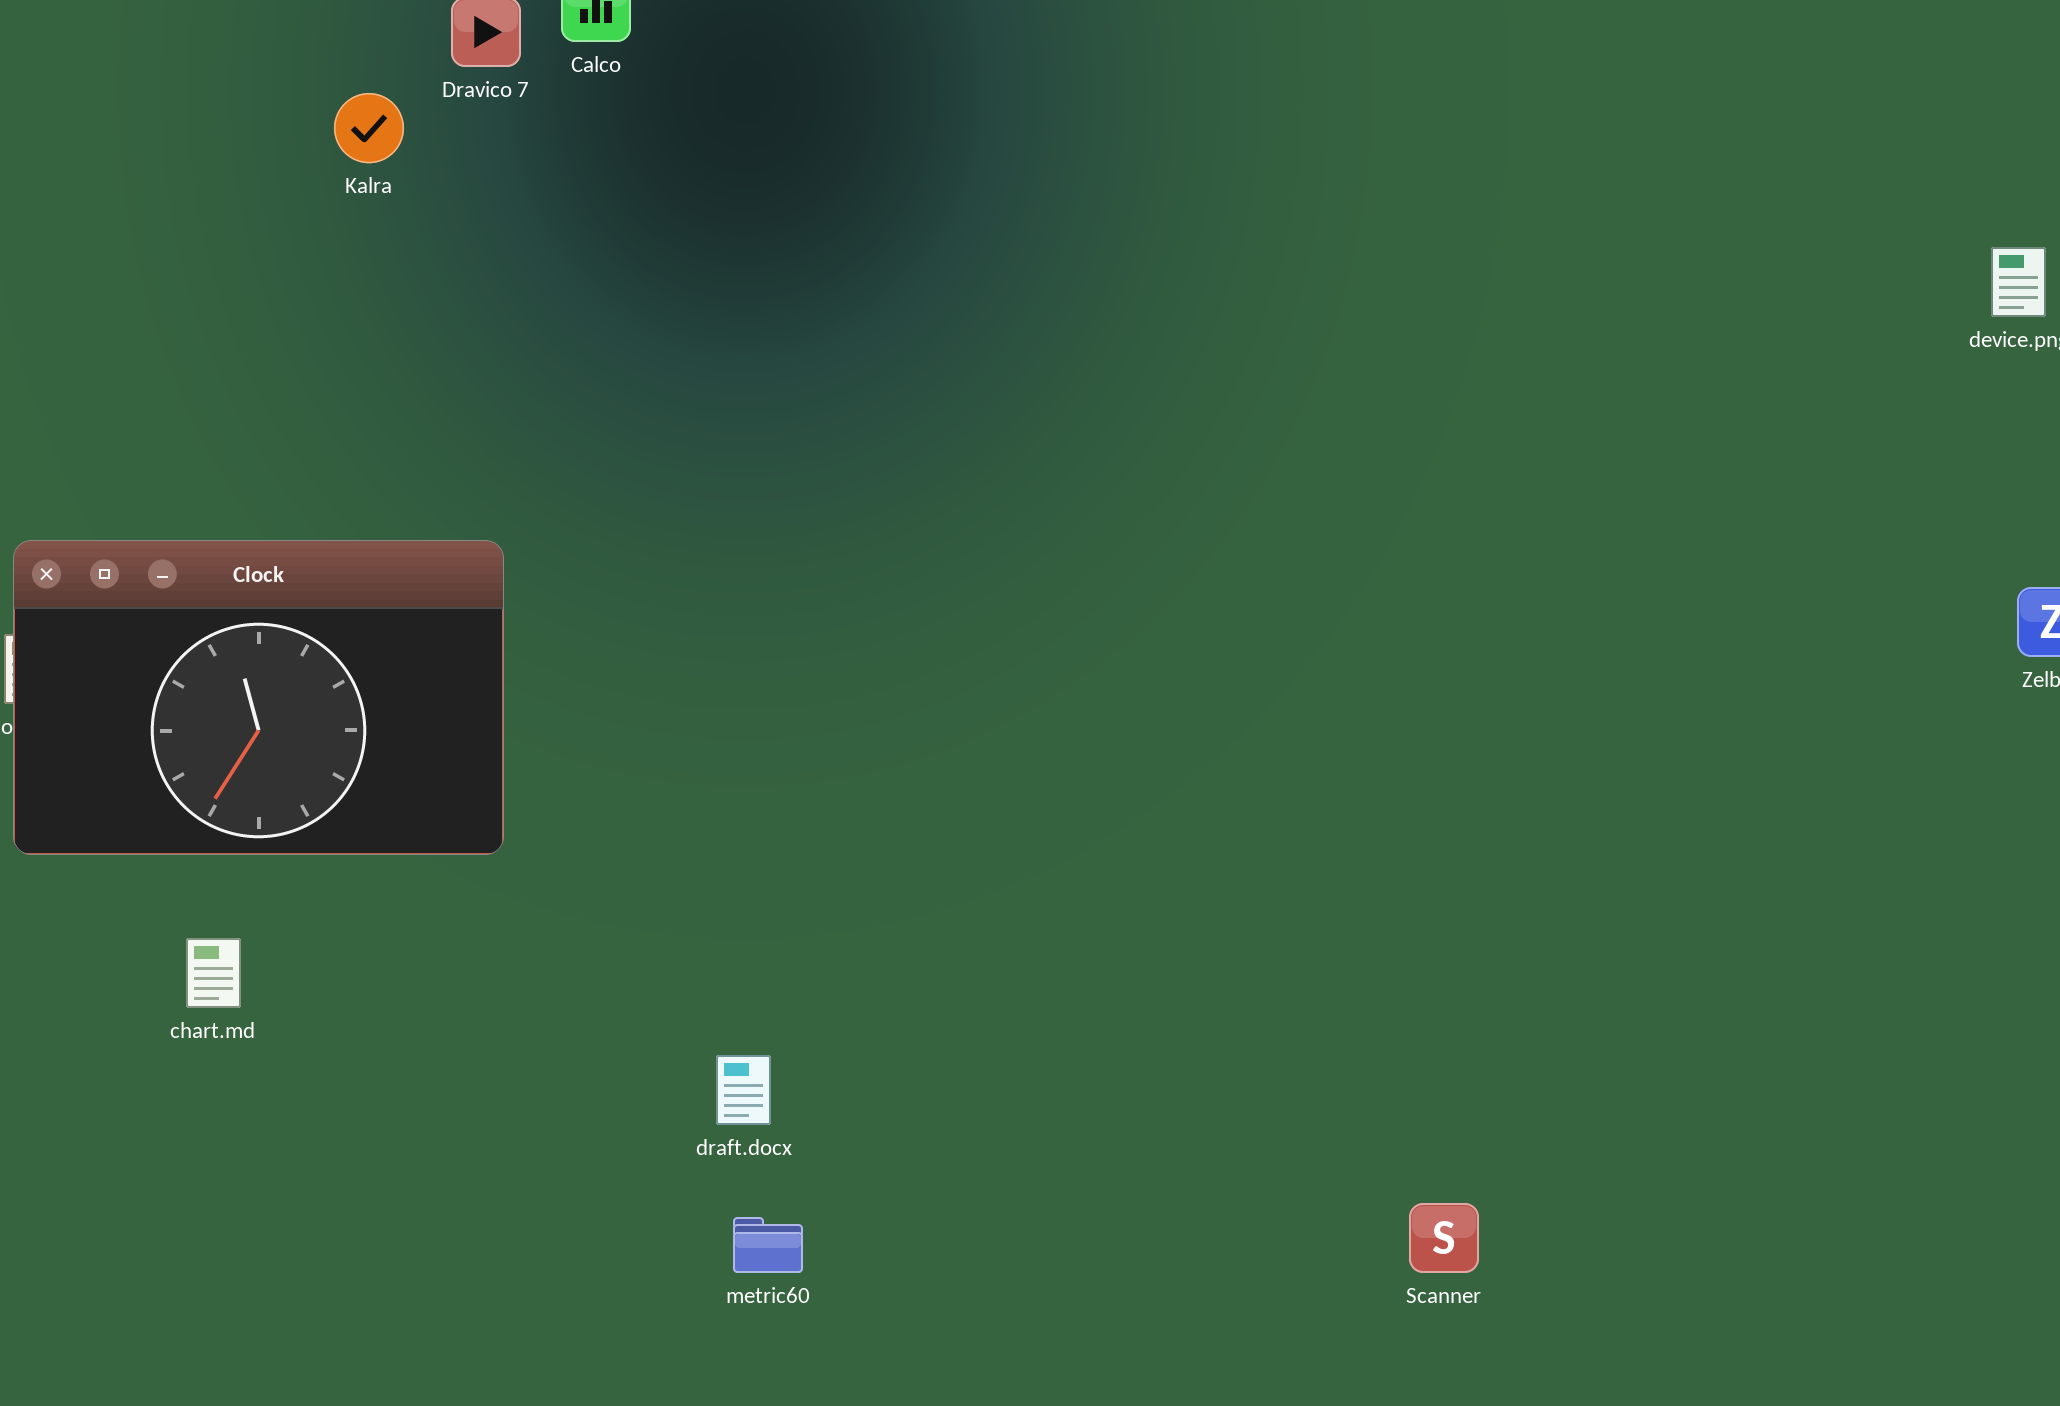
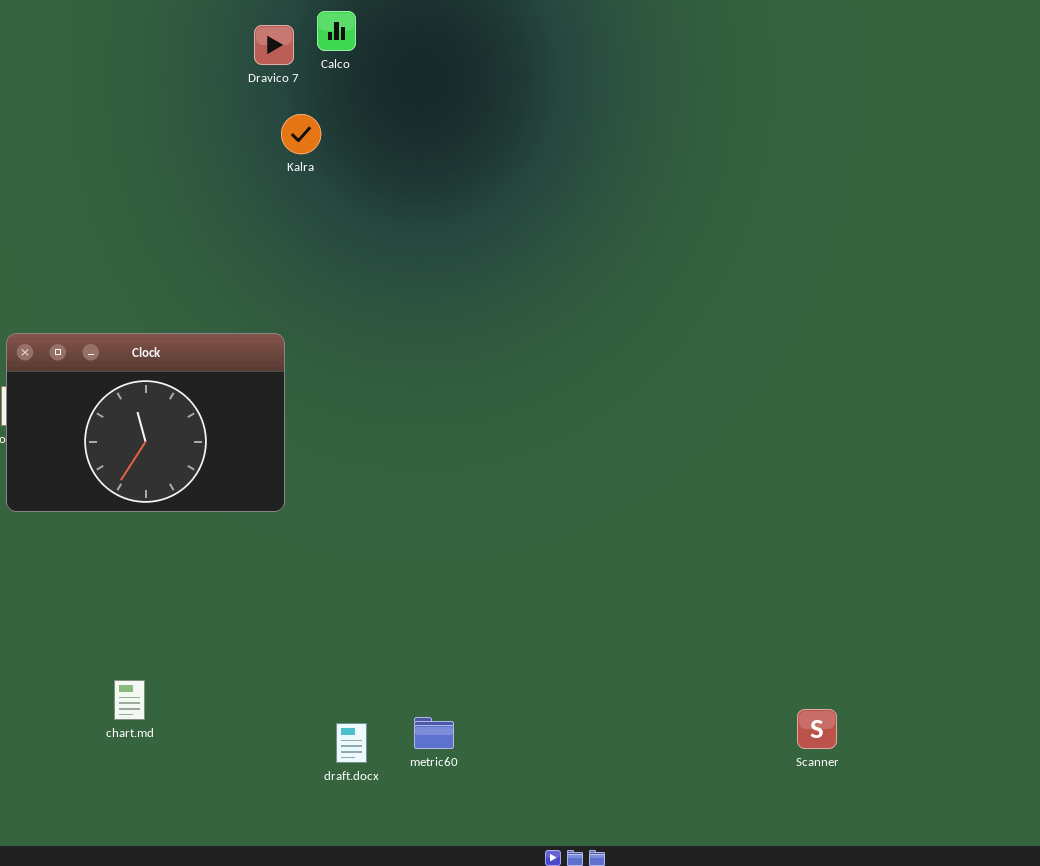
Kalra: [334,93,404,163] -> [281,114,321,154], moved
chart.md: [186,938,241,1008] -> [114,680,145,720], moved
draft.docx: [716,1055,771,1125] -> [336,723,367,763], moved

